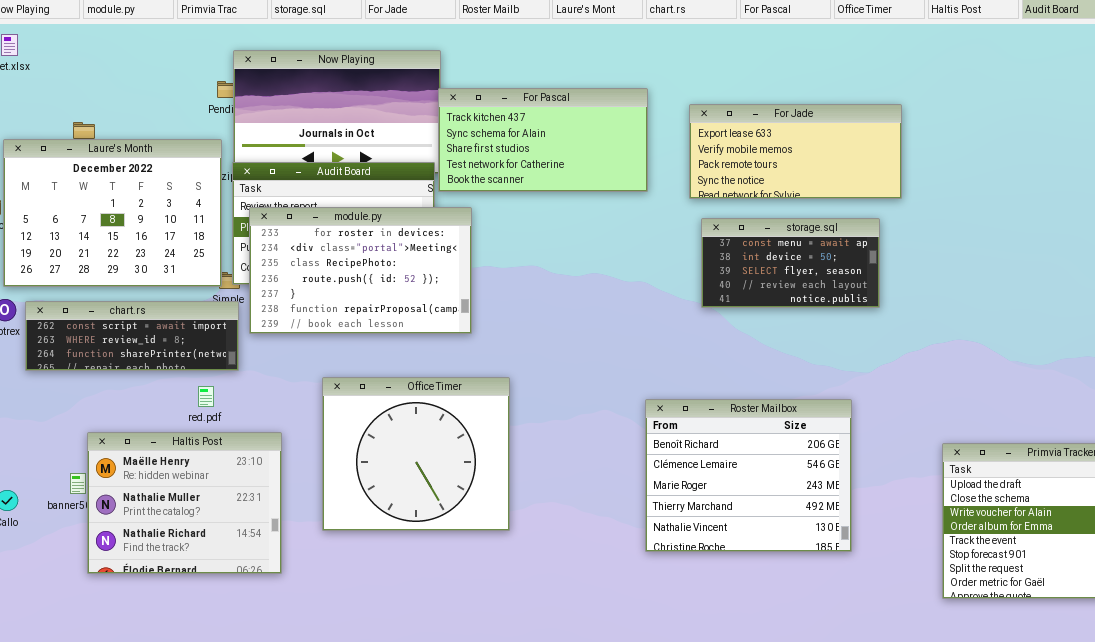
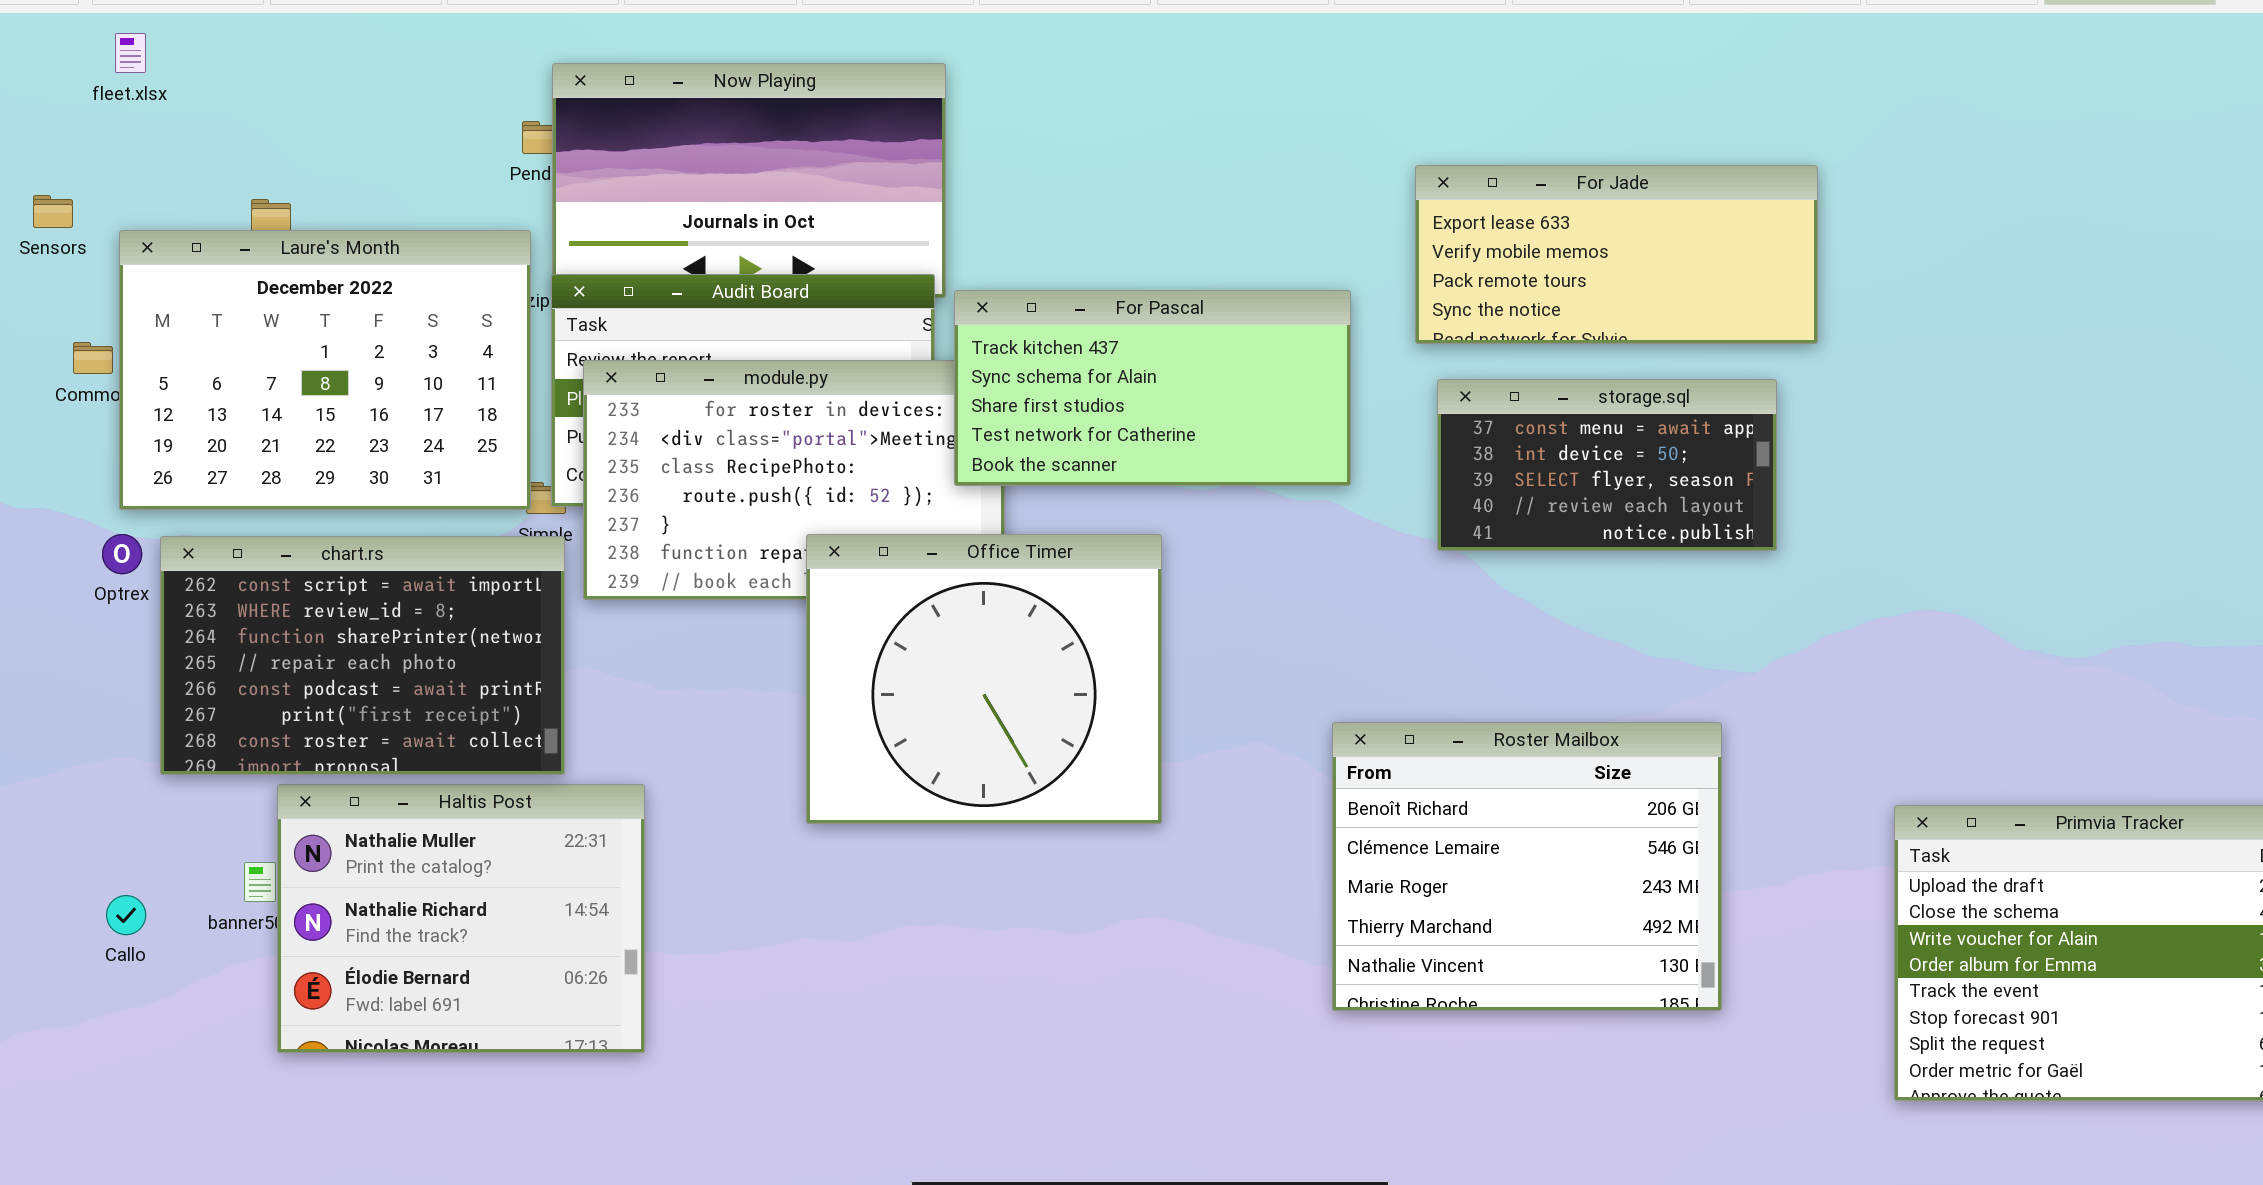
For Pascal: [438,88,648,192] -> [954,290,1351,486], moved
chart.rs: [25,301,239,371] -> [160,536,565,775], resized
Office Timer: [322,377,510,531] -> [806,534,1162,824], moved
Haltis Post: [87,432,282,574] -> [277,784,645,1053], scrolled down 1 row

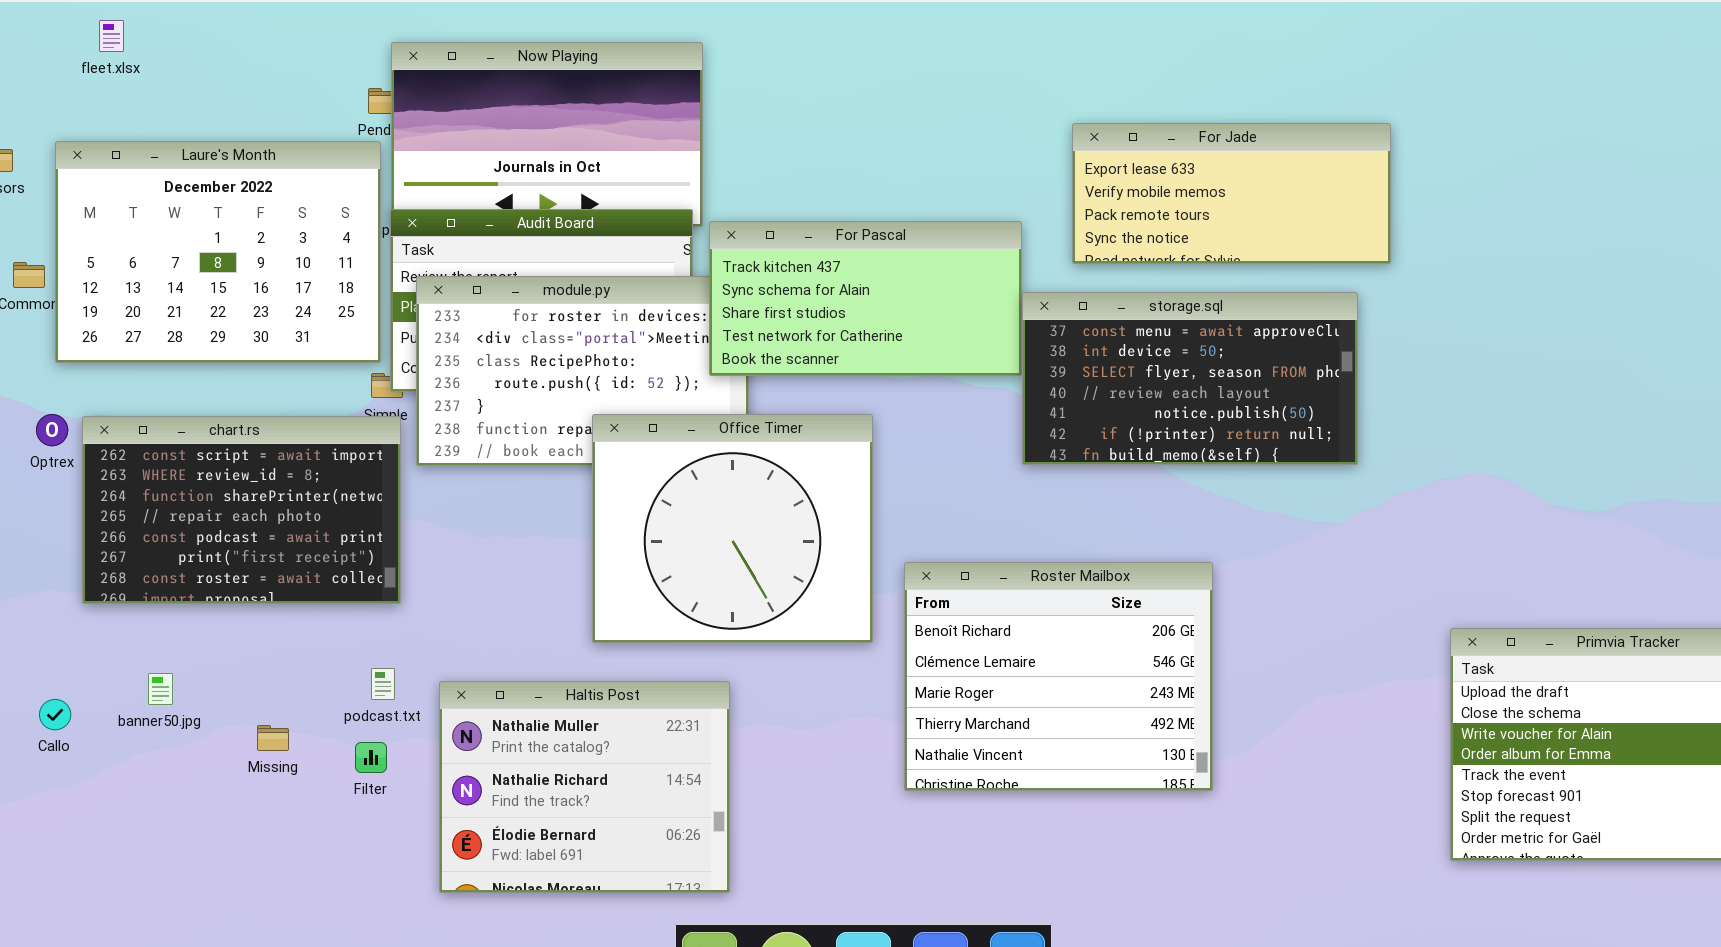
fleet.xlsx: [115,33,146,73] -> [99,20,124,52], moved
Laure's Month: [119,230,531,510] -> [55,141,381,363], moved
storage.sql: [1437,379,1777,551] -> [1022,292,1358,465], resized
Roster Mailbox: [1332,722,1722,1011] -> [904,562,1213,791], moved
Haltis Post: [277,784,645,1053] -> [439,681,730,893], moved

